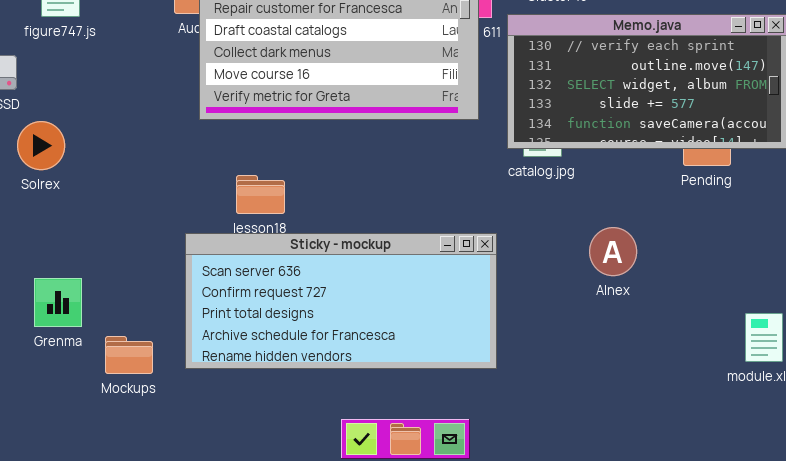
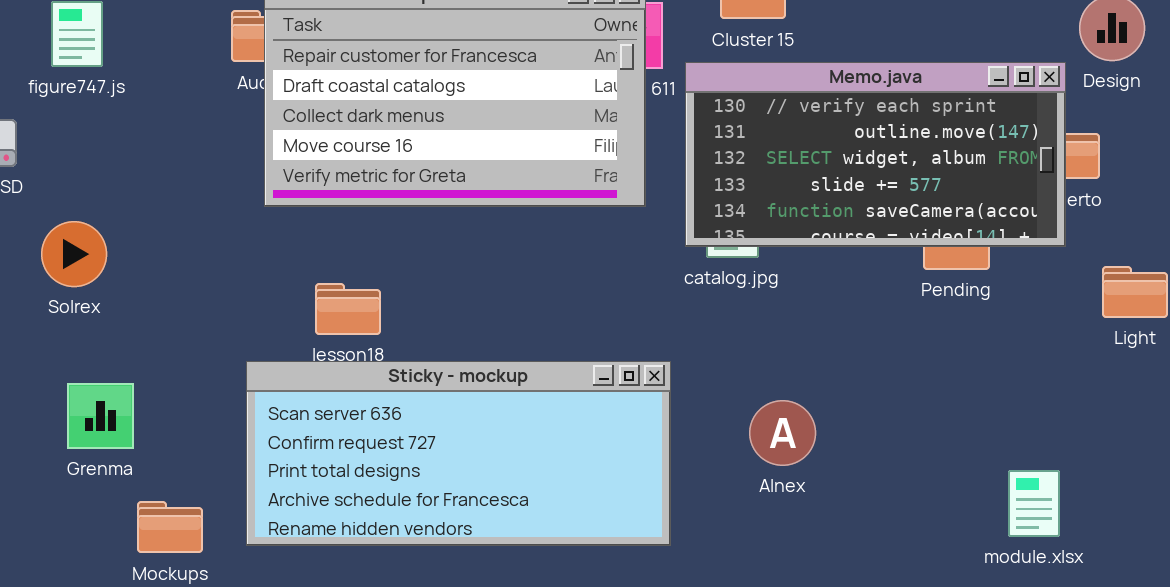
Solrex: [17,121,65,170] -> [41,221,107,287], moved
Alnex: [589,227,637,276] -> [749,400,816,466], moved
Grenma: [34,278,82,327] -> [67,383,134,449], moved

